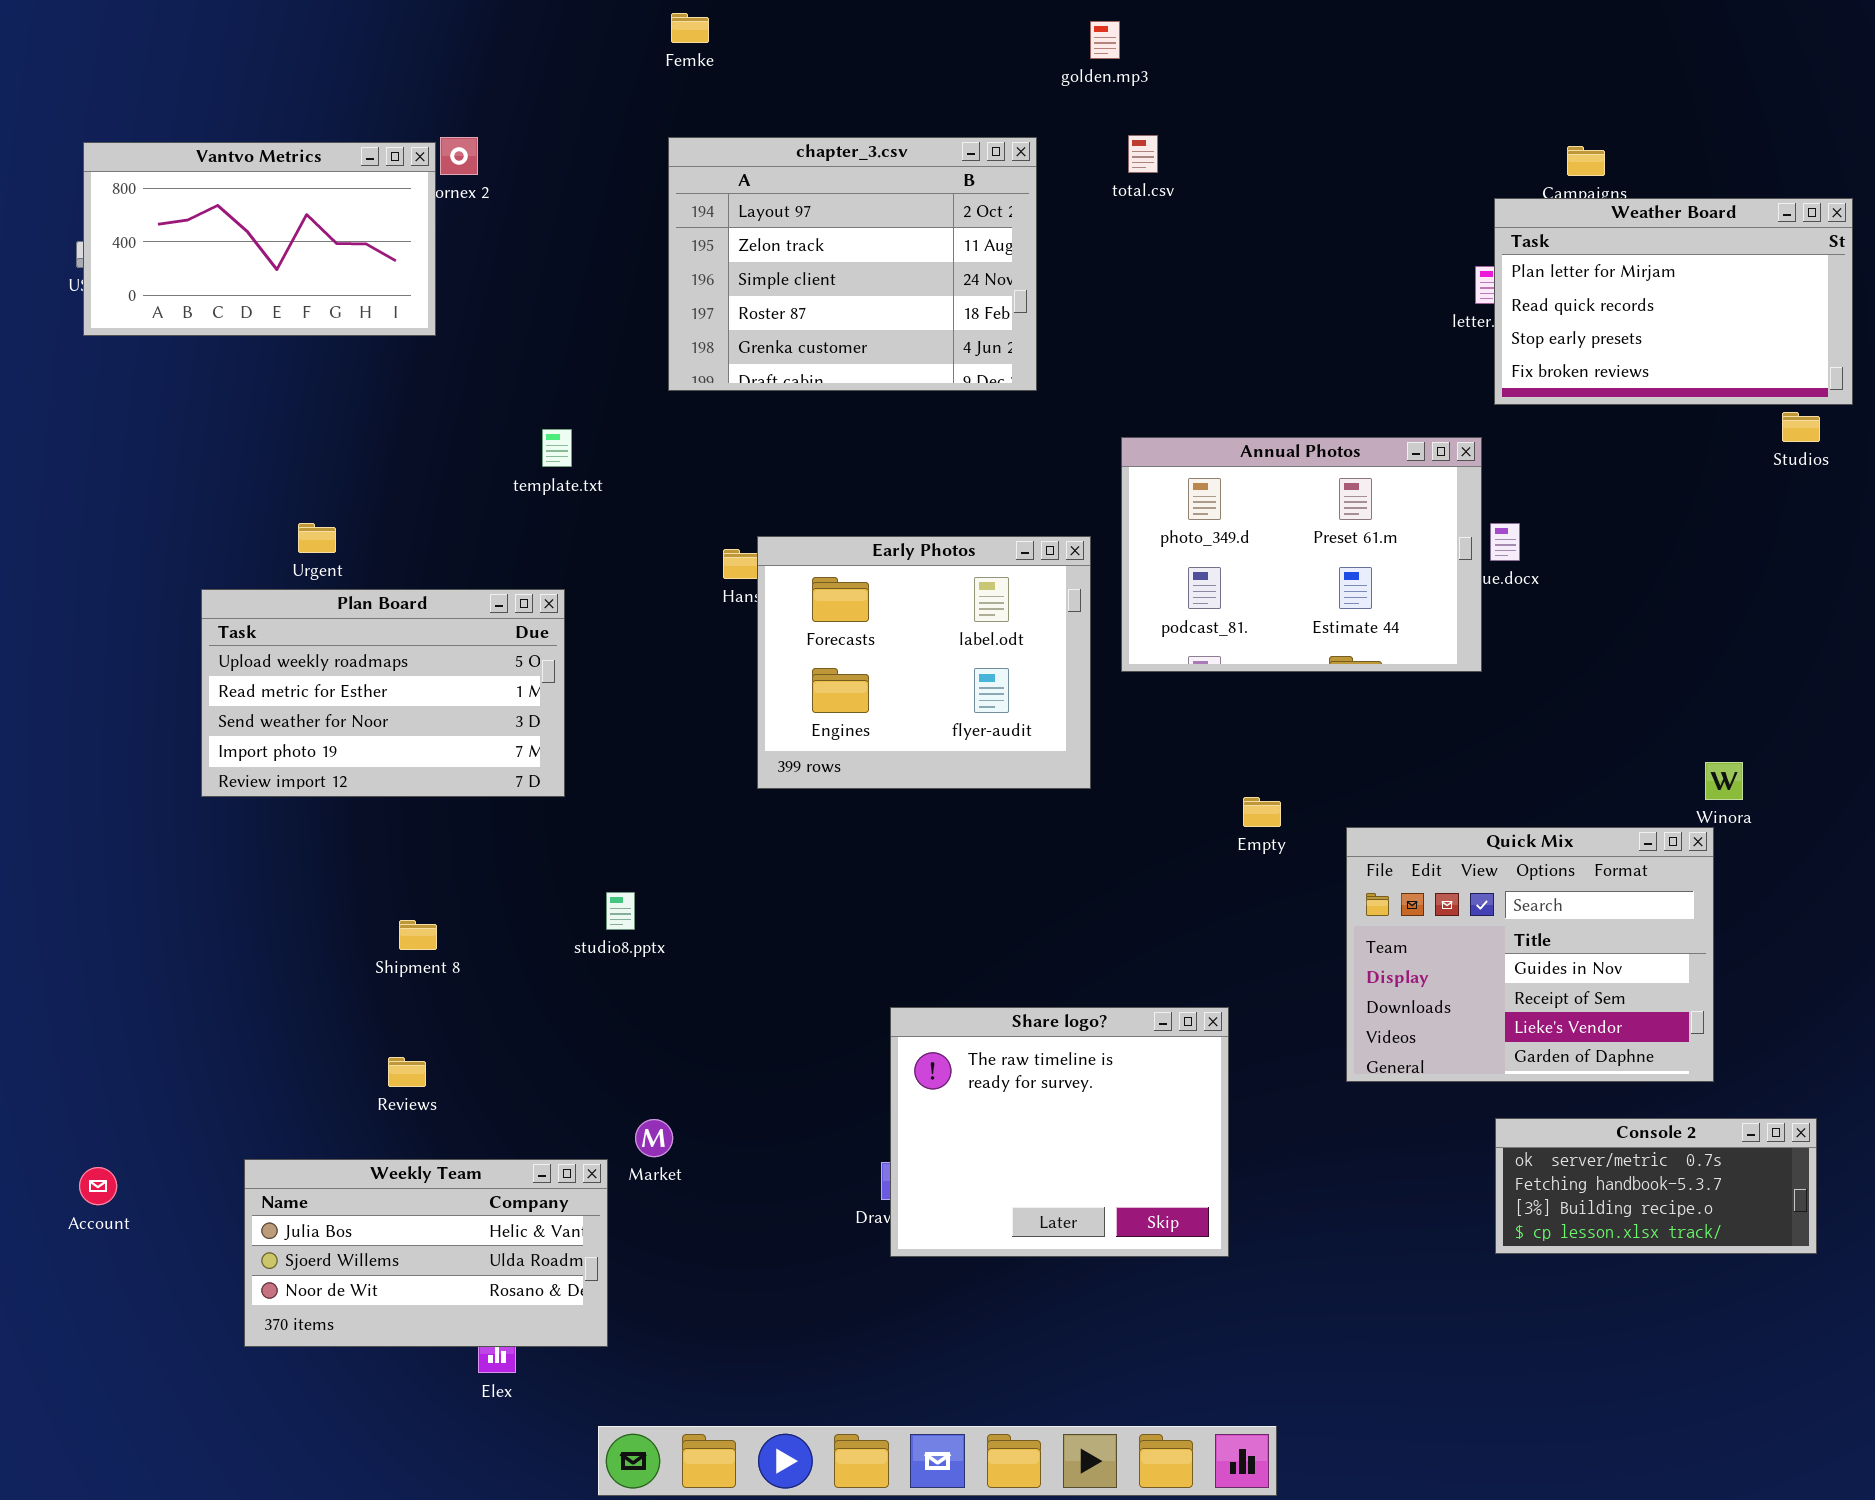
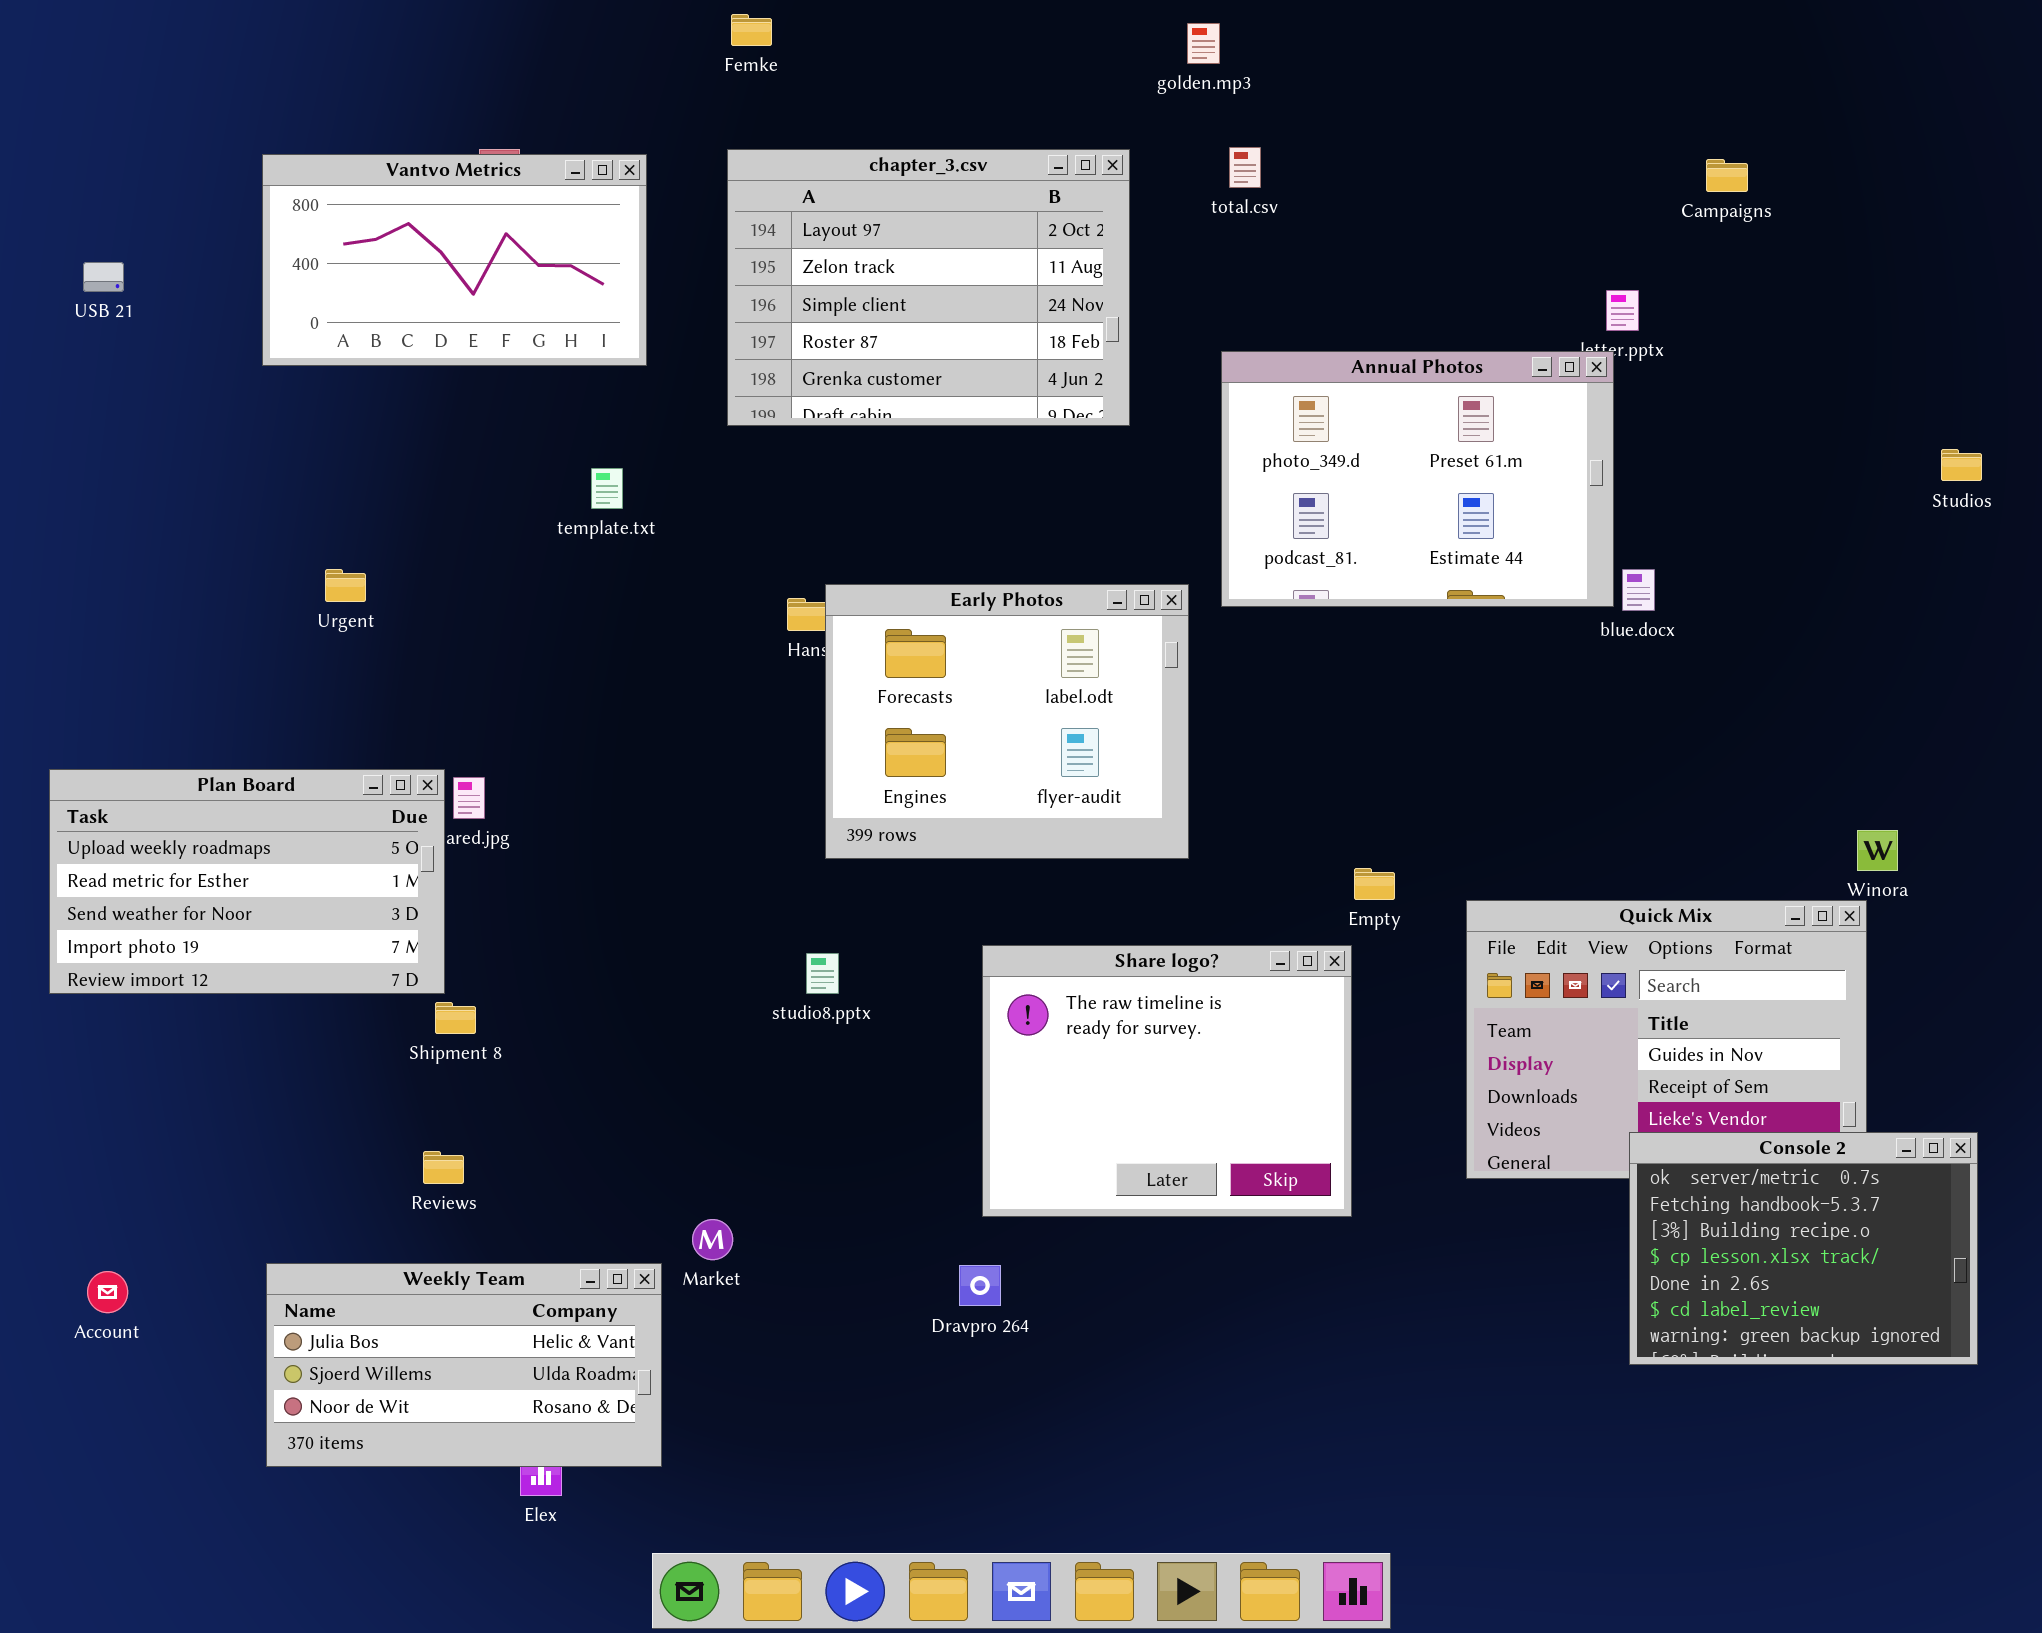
Vantvo Metrics: [83,142,436,336] -> [262,154,647,366], moved
Weather Board: [1494,198,1853,405] -> none, closed
Annual Photos: [1121,437,1482,672] -> [1221,351,1614,607], moved
Plan Board: [201,589,565,797] -> [49,769,445,994], moved
studio8.pptx: [606,892,635,930] -> [806,953,839,994], moved
Share logo?: [890,1007,1229,1257] -> [982,945,1352,1217], moved
Console 2: [1495,1118,1817,1254] -> [1629,1132,1978,1365], resized

